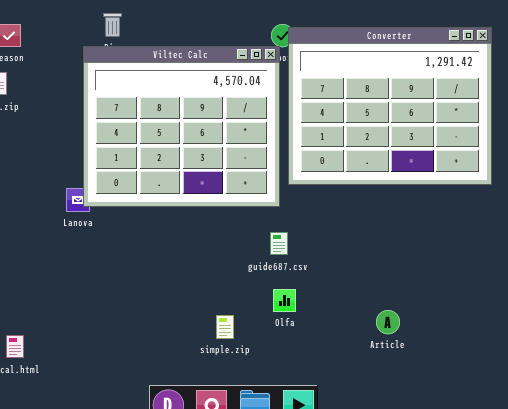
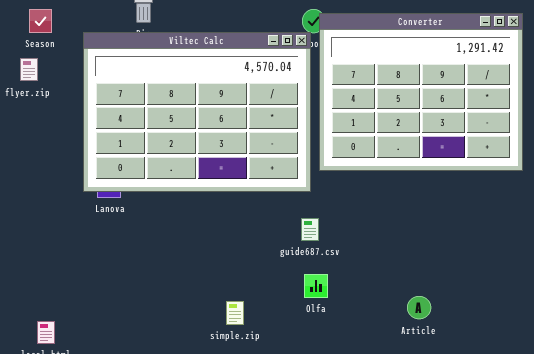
Viltec Calc: [83,46,280,207] -> [83,32,311,192], resized
simple.zip: [216,315,234,339] -> [226,301,244,325], moved

